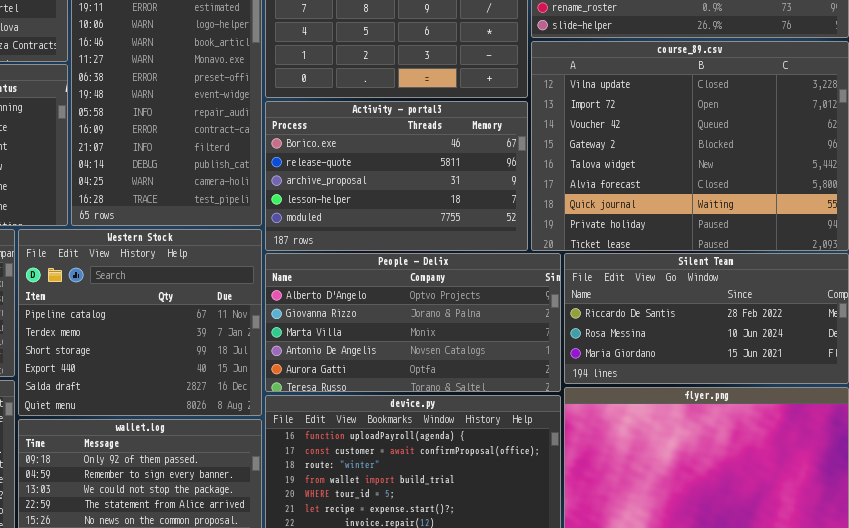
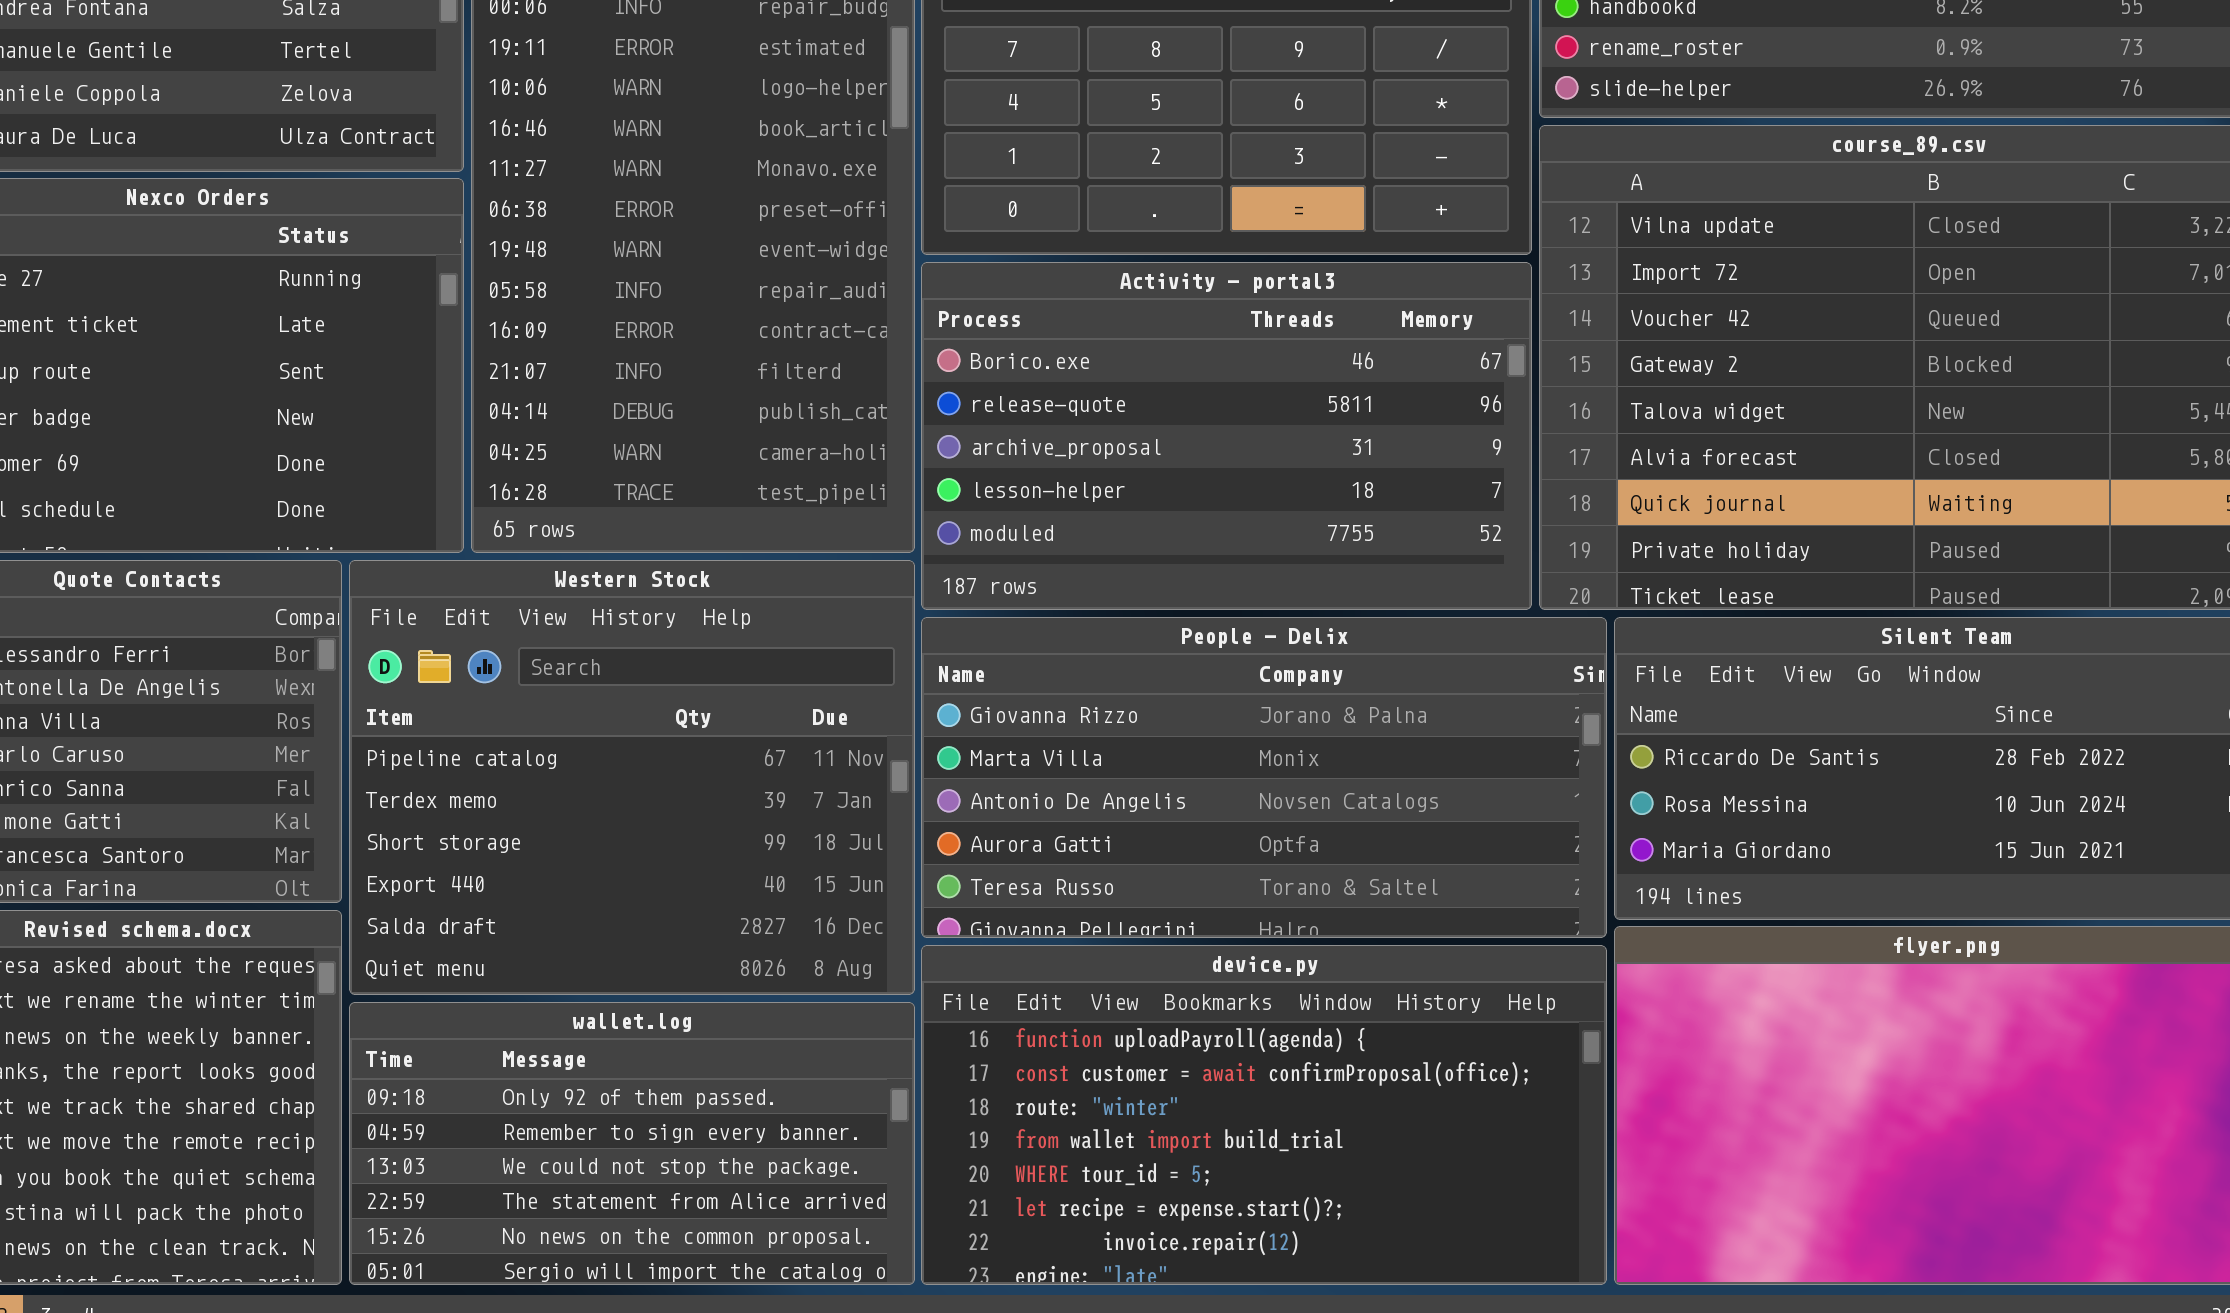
People - Delix: [265,253,561,392] -> [921,617,1607,938], scrolled down 1 row

